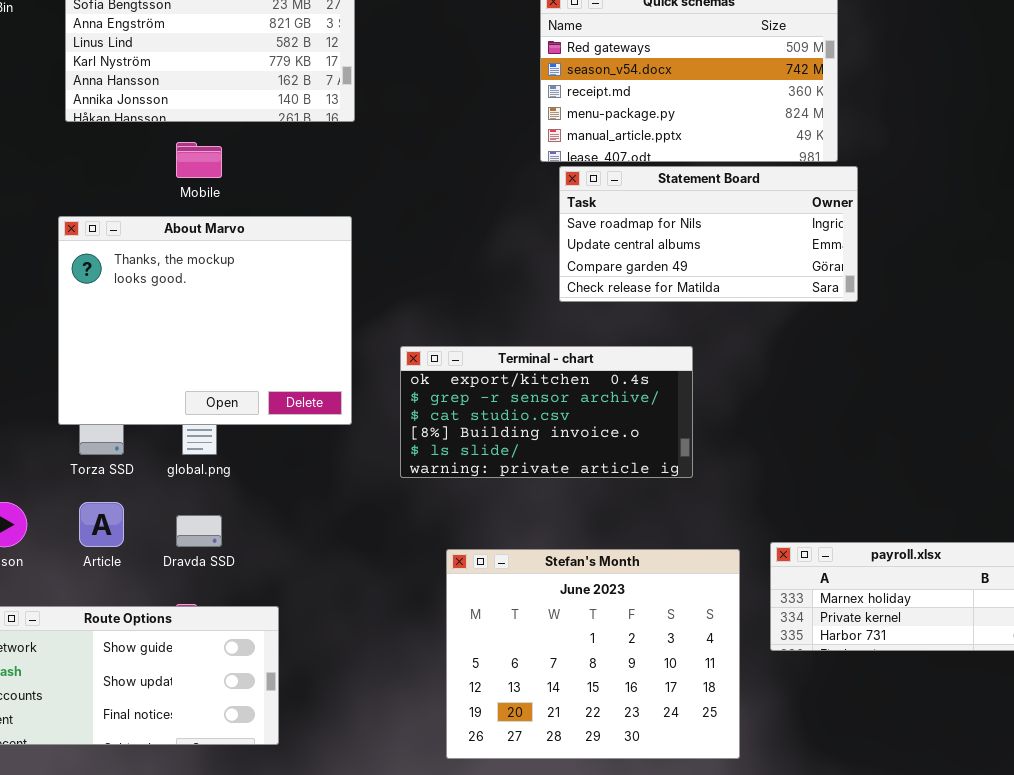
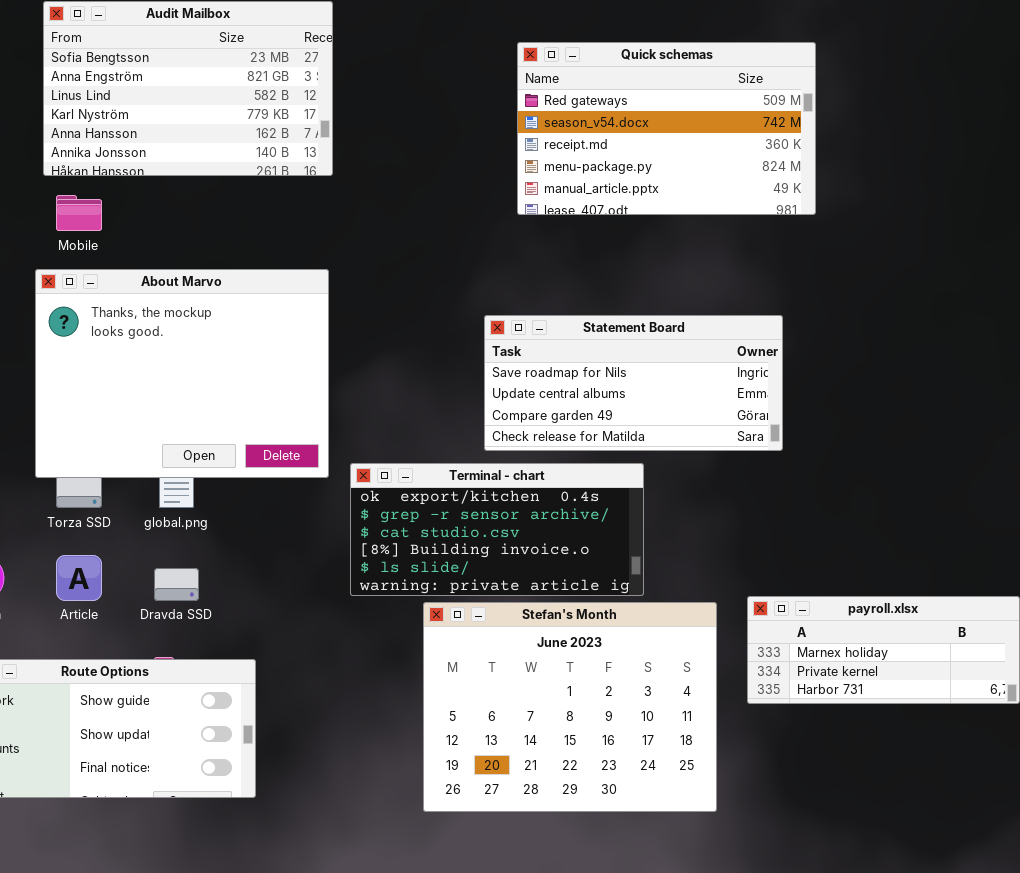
Mobile: [176,142,222,178] -> [56,195,102,231], moved
Statement Board: [559,166,858,302] -> [484,315,783,451], moved
Terminal - chart: [400,346,693,478] -> [350,463,644,596], moved

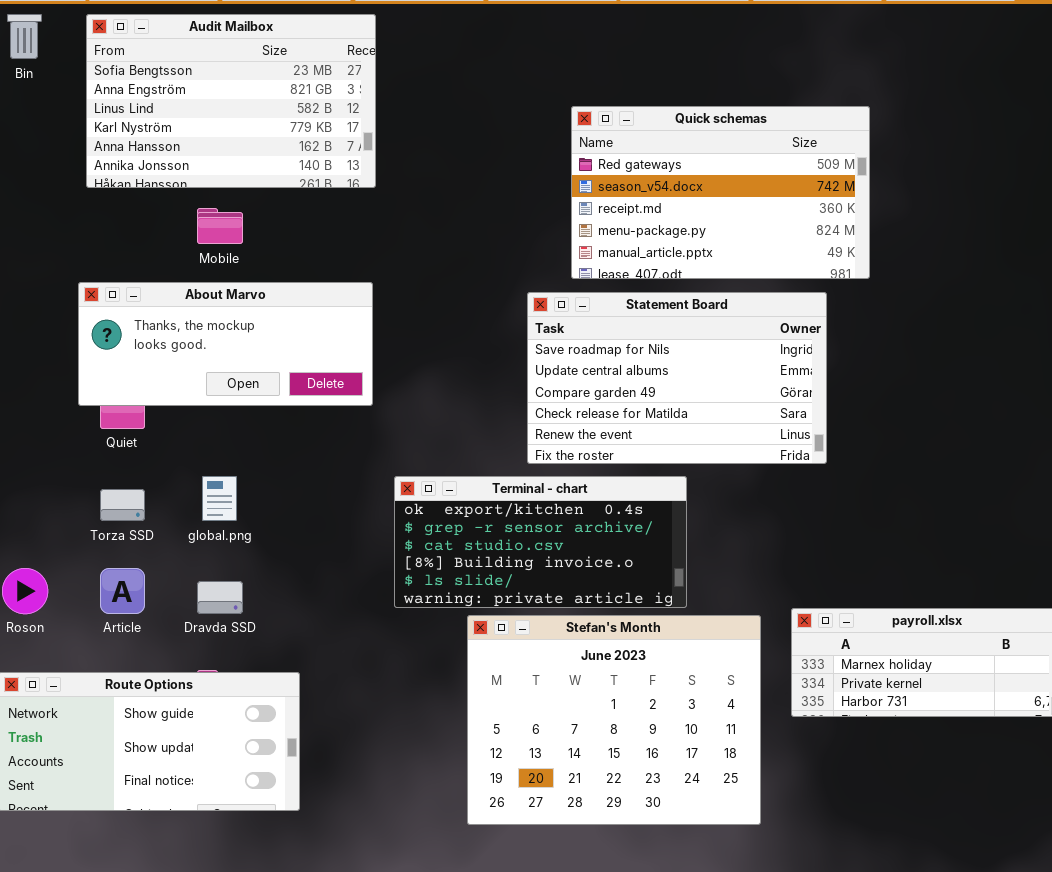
Quick schemas: [517,42,816,215] -> [571,106,870,279], moved
Mobile: [56,195,102,231] -> [197,208,243,244], moved
About Marvo: [35,269,329,478] -> [78,282,373,406], resized
Statement Board: [484,315,783,451] -> [527,292,827,464], resized

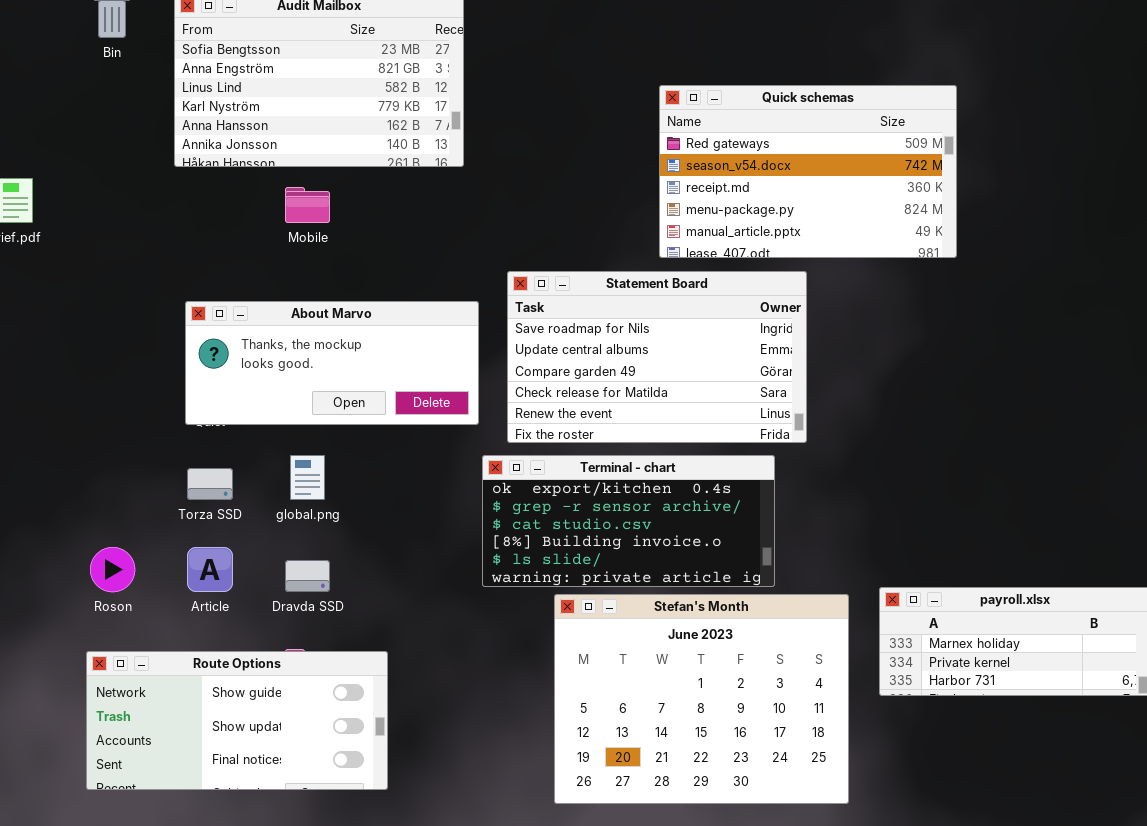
About Marvo: [78,282,373,406] -> [185,301,479,425], moved
Statement Board: [527,292,827,464] -> [507,271,807,443], moved

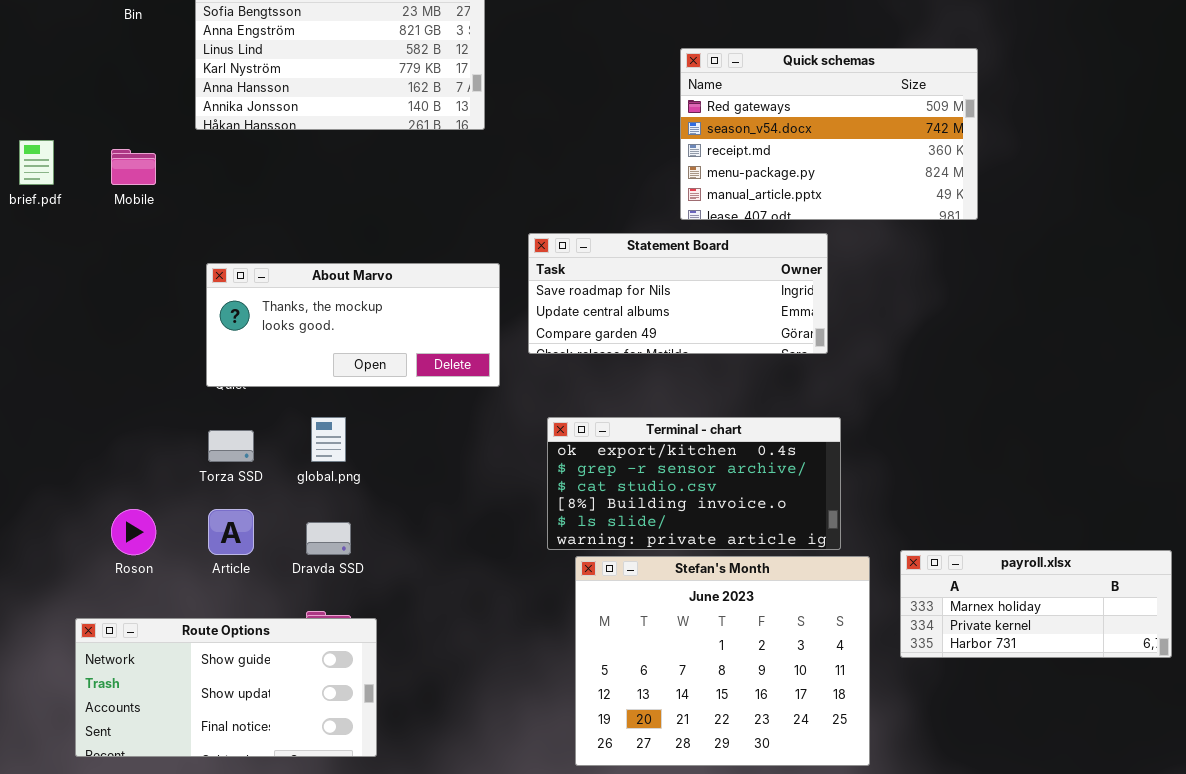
Mobile: [285,187,330,223] -> [111,149,156,185], moved
Statement Board: [507,271,807,443] -> [528,233,828,354], resized
Terminal - chart: [482,455,775,587] -> [547,417,841,550], moved
Route Options: [86,651,388,790] -> [75,618,377,757], moved

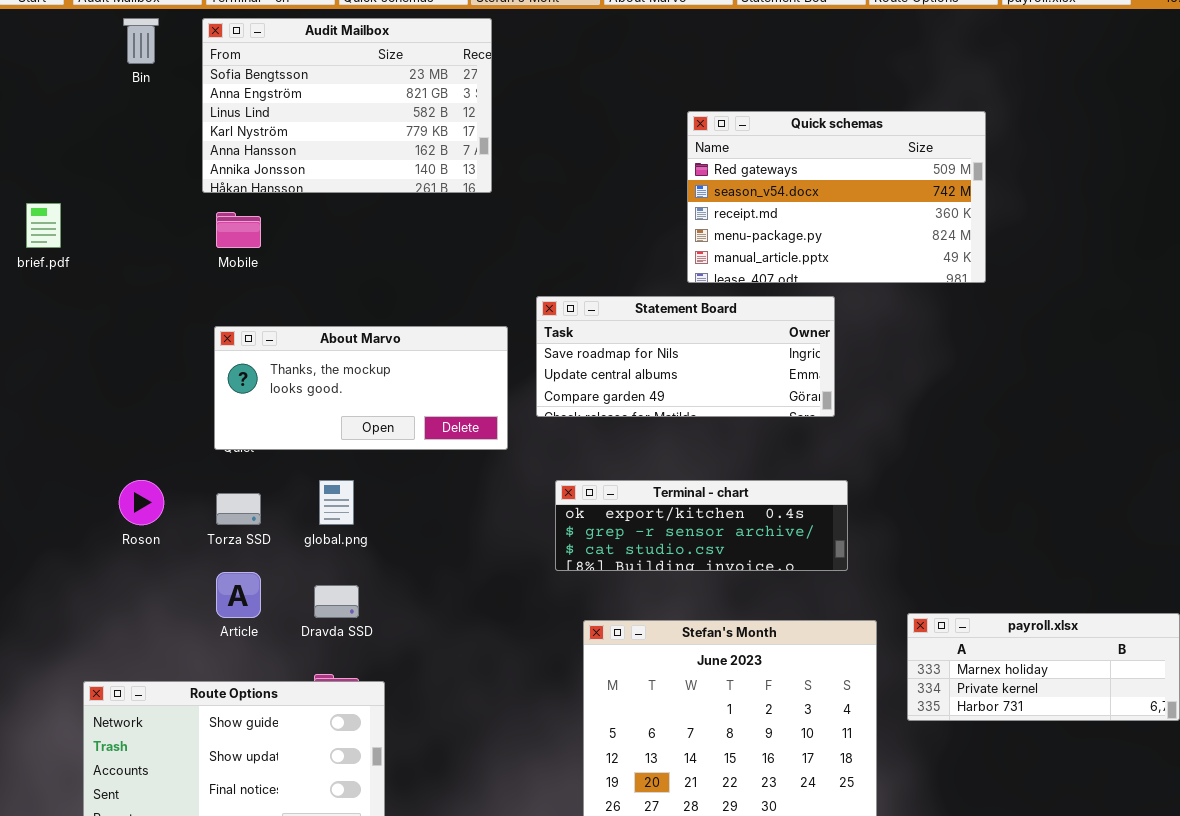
Mobile: [111,149,156,185] -> [216,212,261,248], moved
Terminal - chart: [547,417,841,550] -> [555,480,848,571], resized
Roson: [111,509,156,555] -> [119,480,164,525], moved

